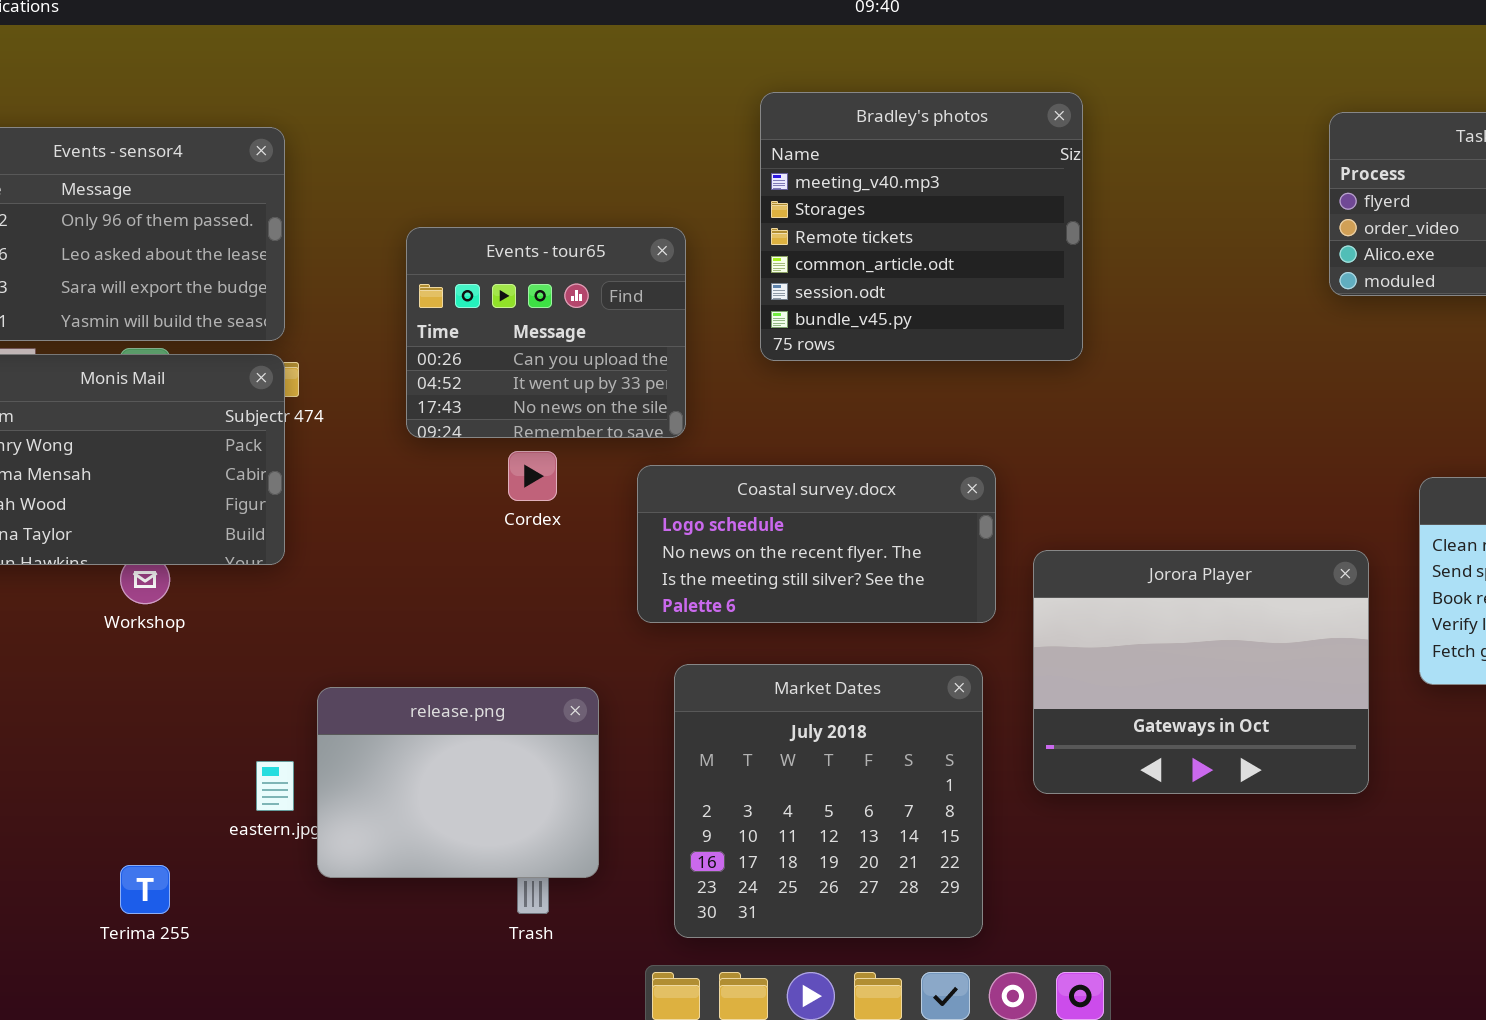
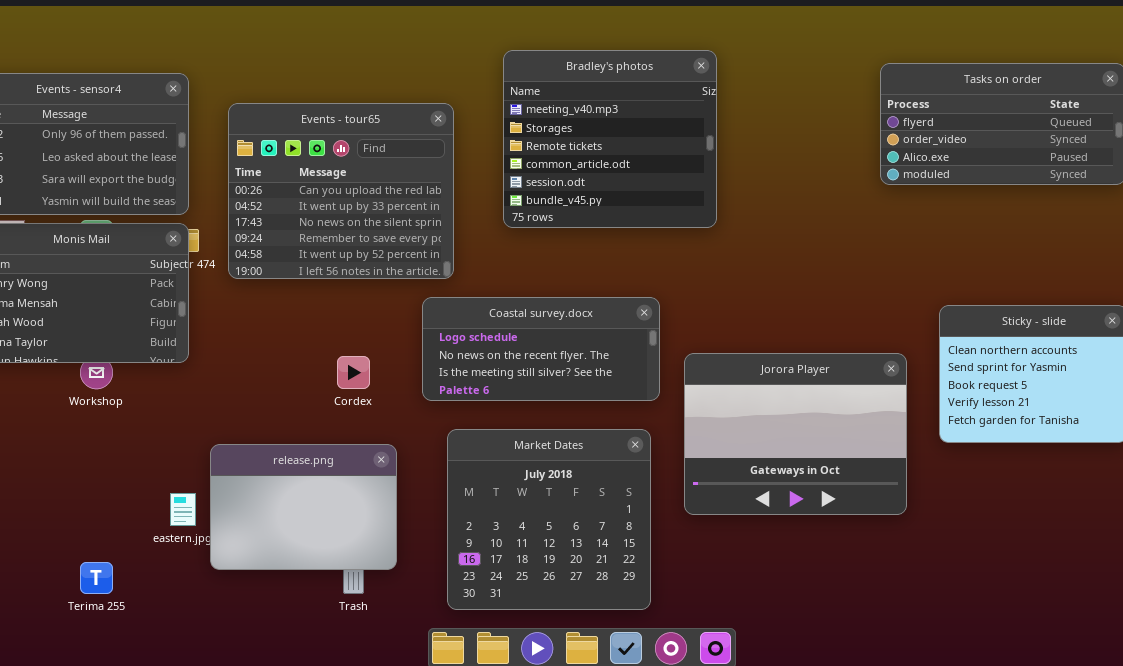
Events - tour65: [406,227,686,438] -> [228,103,454,279], resized
Cordex: [508,451,557,501] -> [337,356,370,389], moved

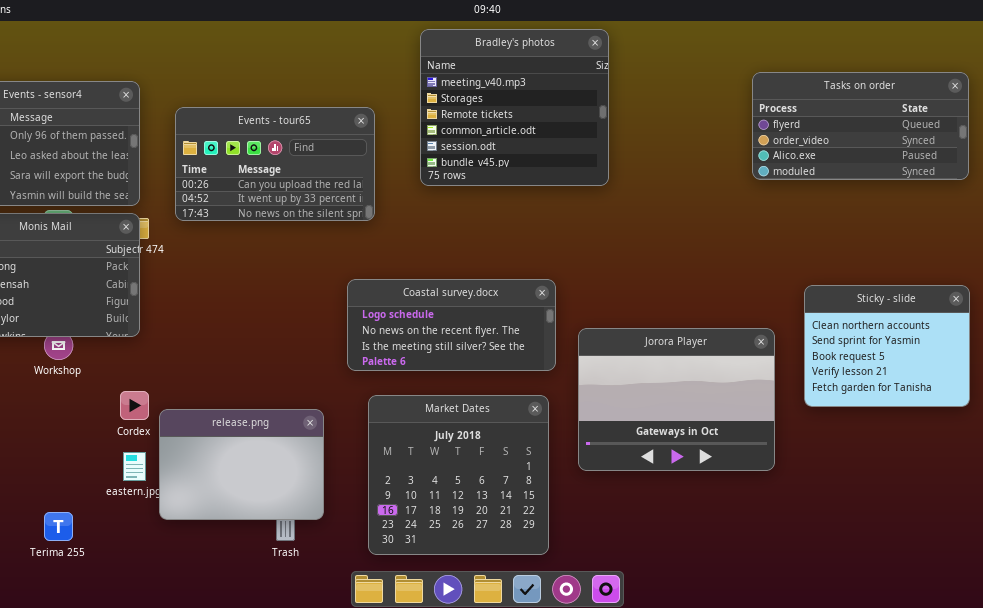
Bradley's photos: [503,50,717,228] -> [420,29,609,186], moved
Events - tour65: [228,103,454,279] -> [175,107,375,221], resized
Cordex: [337,356,370,389] -> [120,391,149,420], moved

